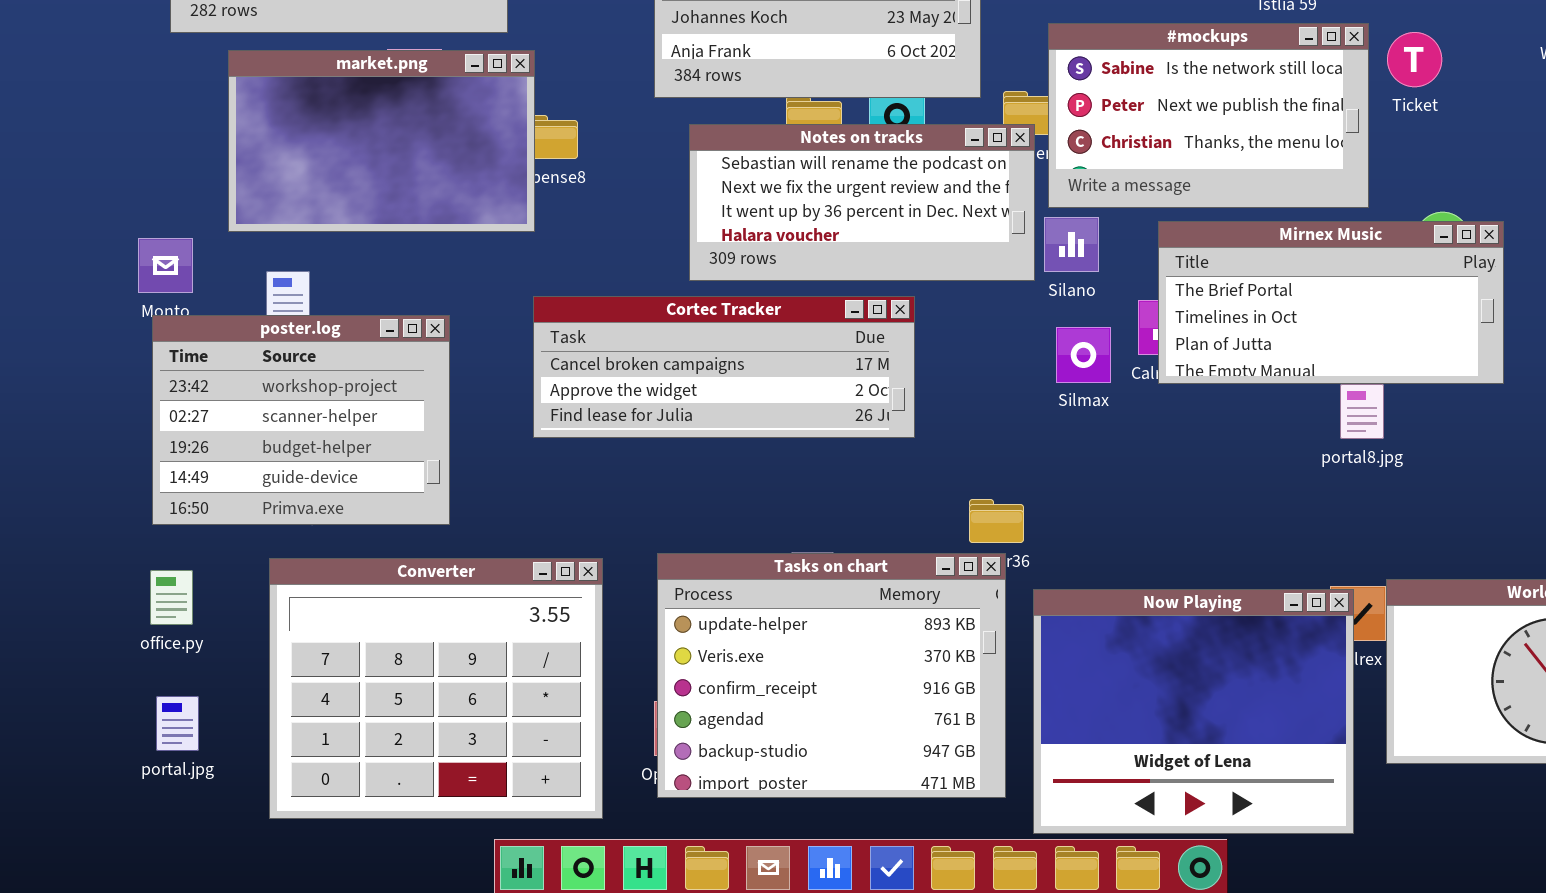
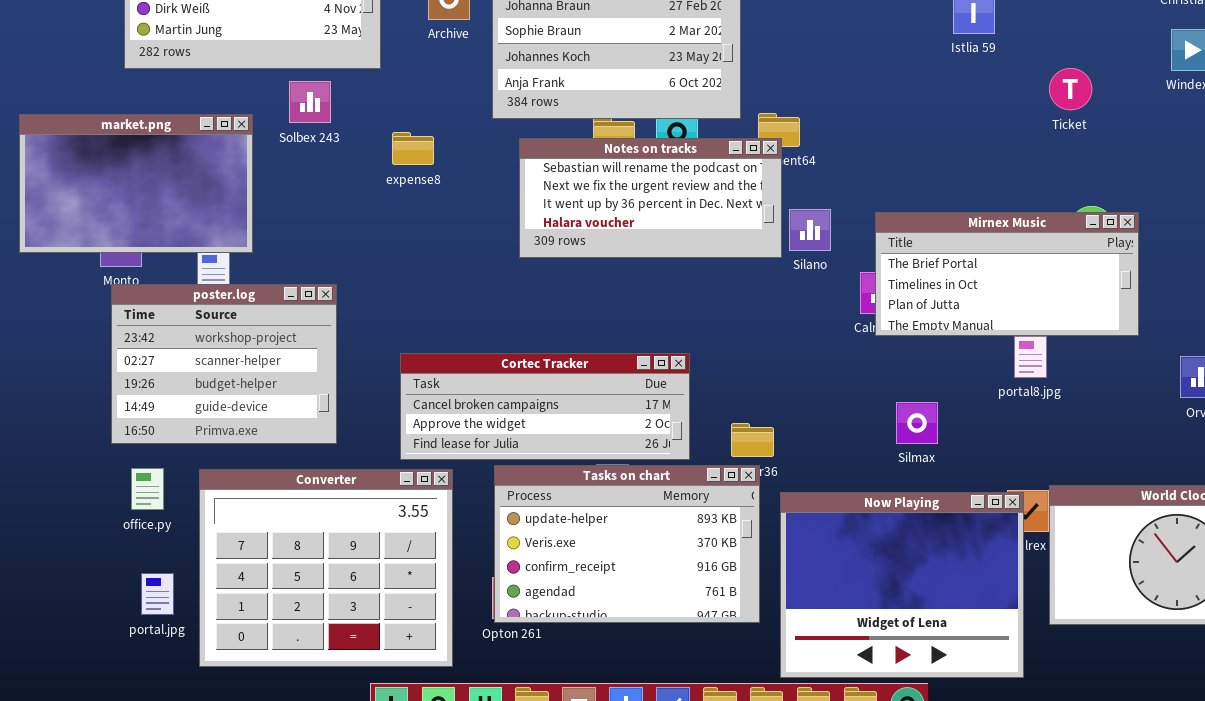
#mockups: [1048,23,1369,208] -> none, closed
market.png: [228,50,535,232] -> [19,114,253,253], moved
Cortec Tracker: [533,296,915,438] -> [400,353,690,460], moved
Silmax: [1056,327,1111,383] -> [896,402,938,444], moved
Tasks on chart: [657,553,1006,798] -> [494,465,760,623], resized
office.py: [150,570,193,625] -> [131,468,164,510], moved
portal.jpg: [156,696,199,751] -> [141,573,174,615], moved

